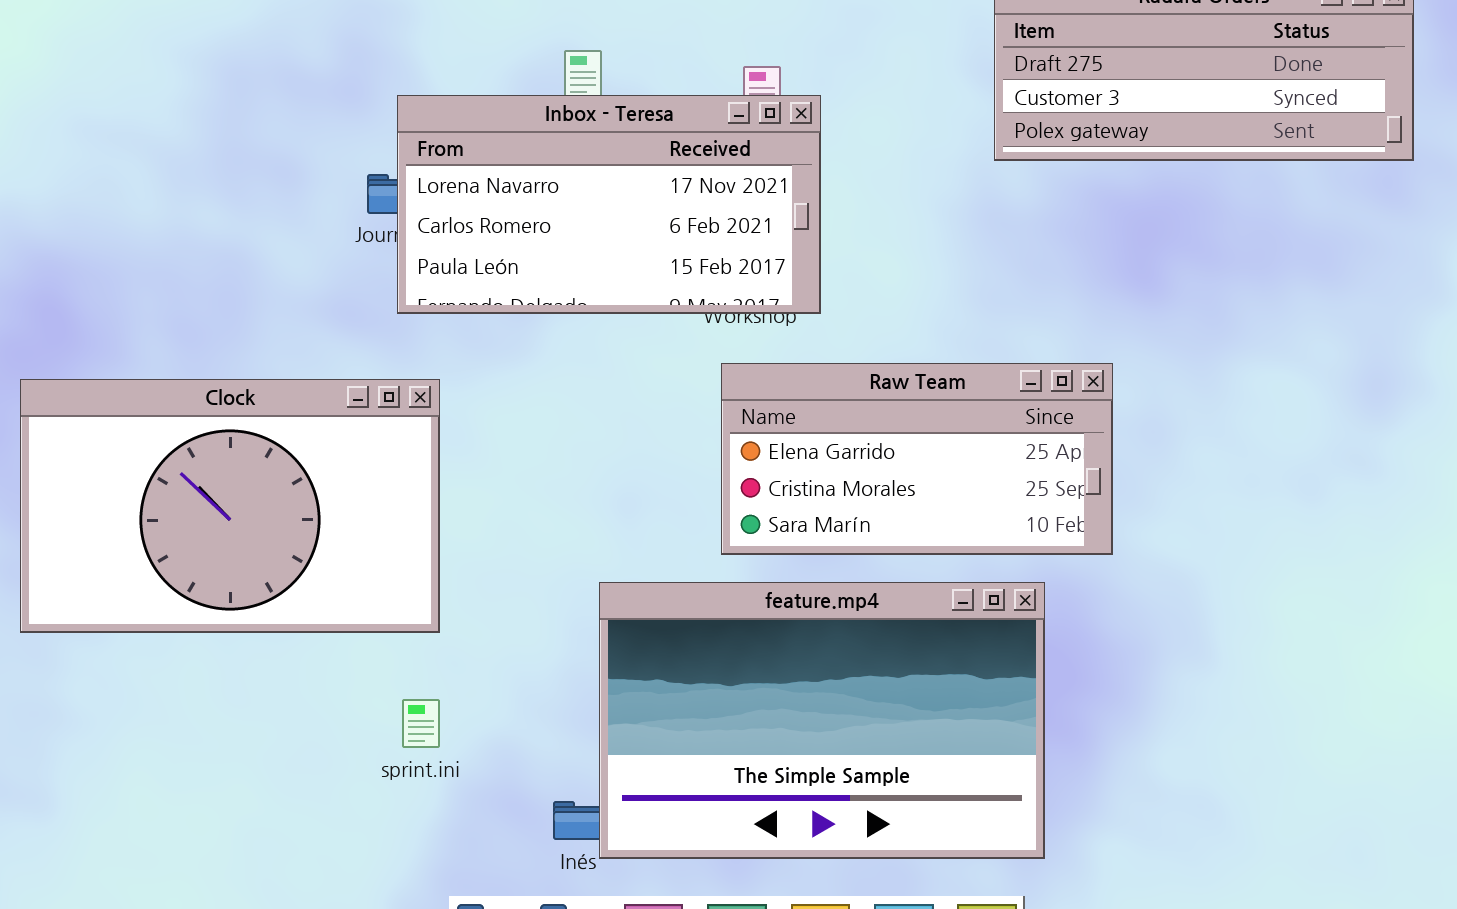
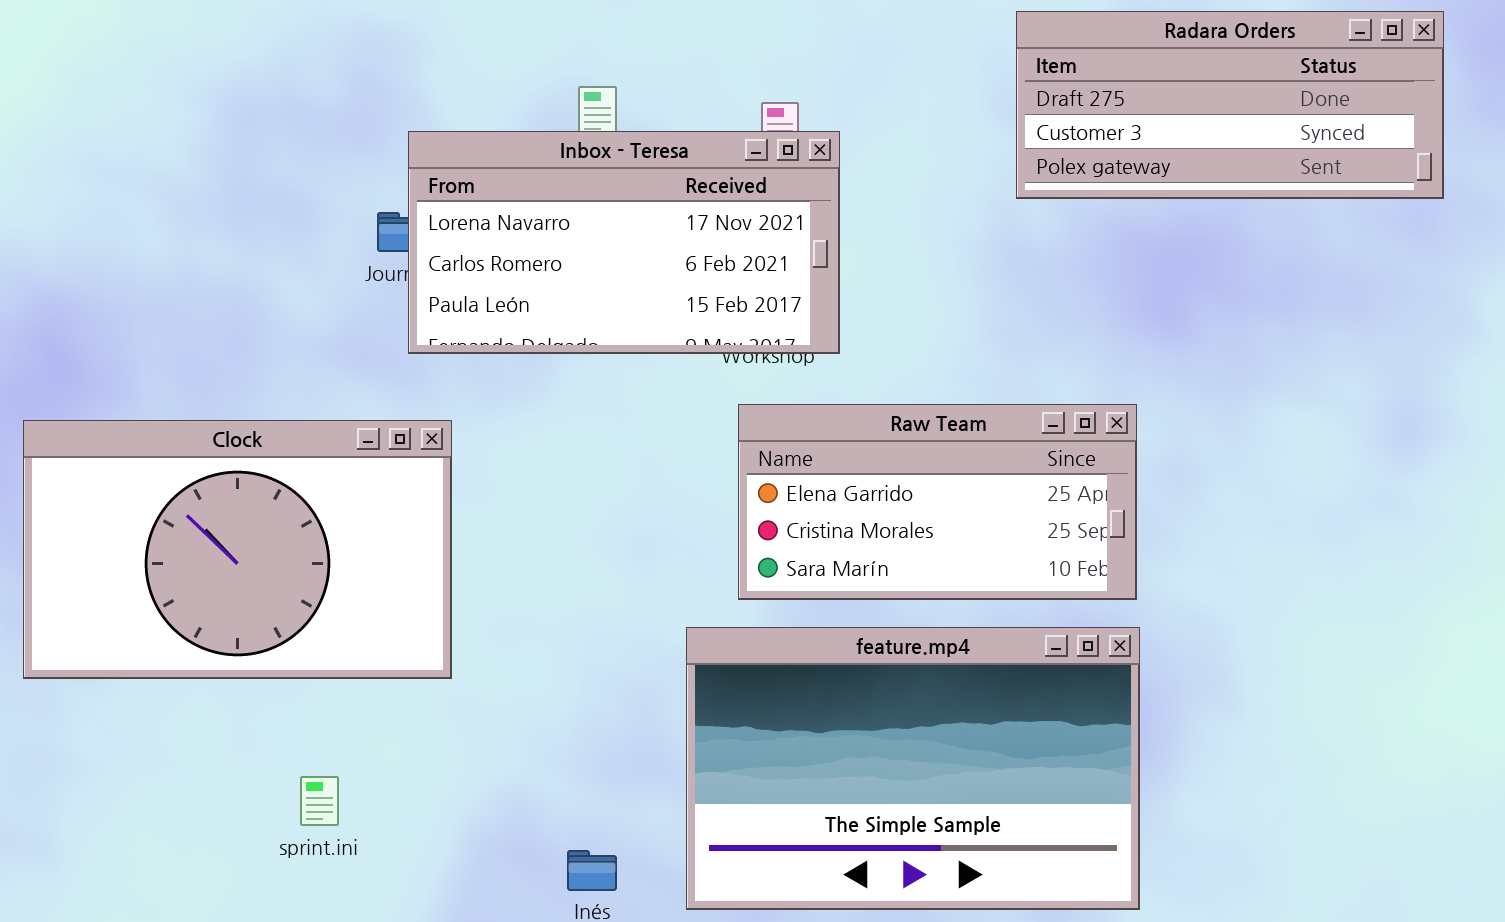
feature.mp4: [599,582,1045,859] -> [686,627,1140,910], moved
sprint.ini: [402,699,440,748] -> [300,776,339,826], moved

